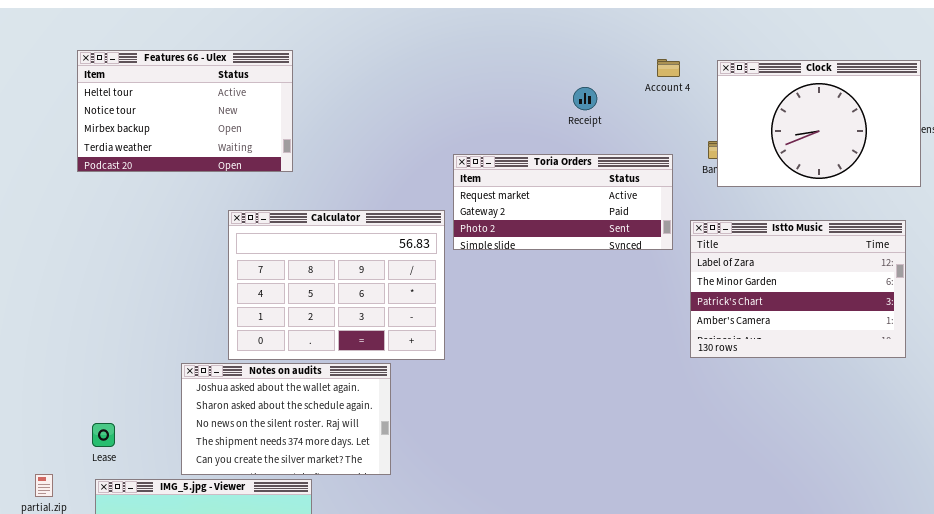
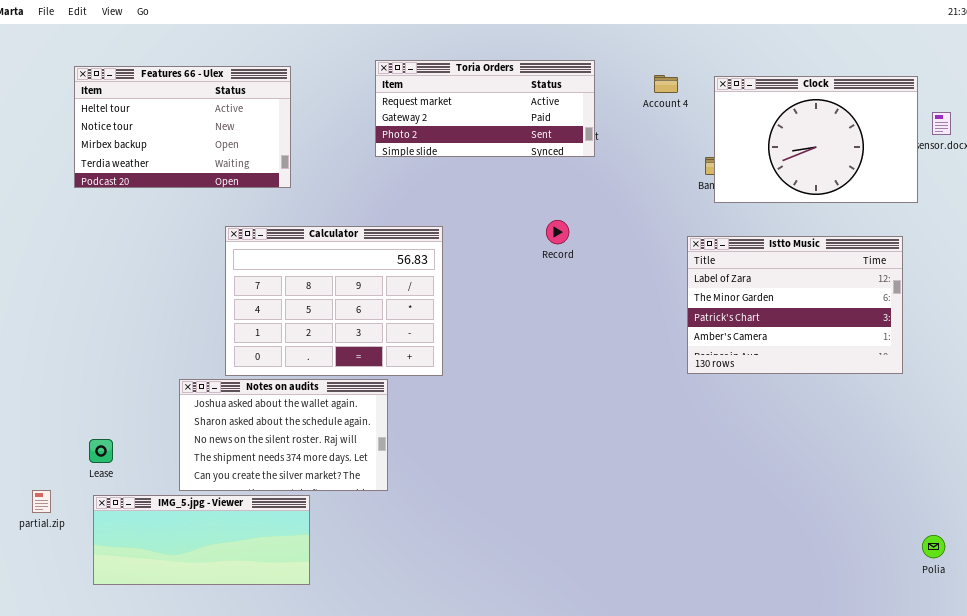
Toria Orders: [453,154,673,250] -> [375,60,595,157], moved

